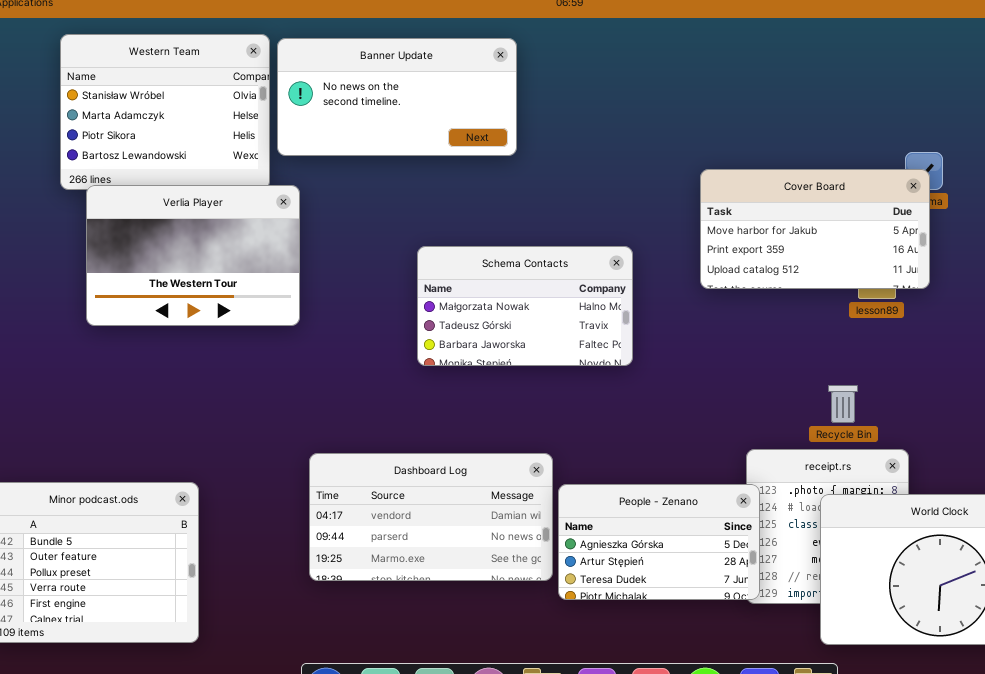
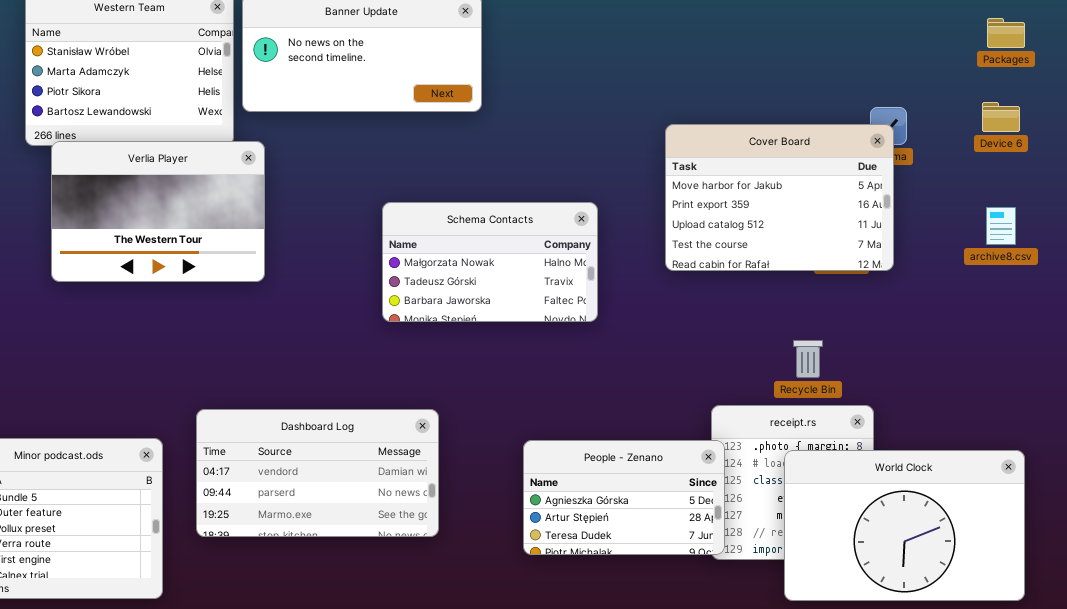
Cover Board: [700,169,930,289] -> [665,124,894,271], resized
Dashboard Log: [309,453,553,581] -> [196,409,439,537], moved

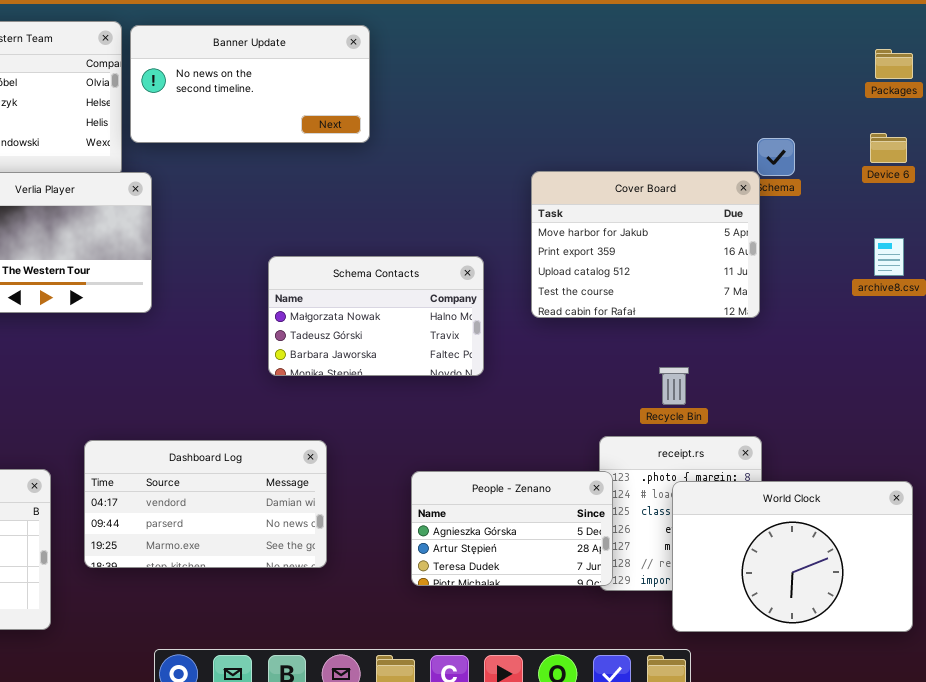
Cover Board: [665,124,894,271] -> [531,171,760,318], moved
Schema Contacts: [382,202,598,322] -> [268,256,484,376], moved
Recycle Bin: [793,340,823,378] -> [659,367,689,405], moved

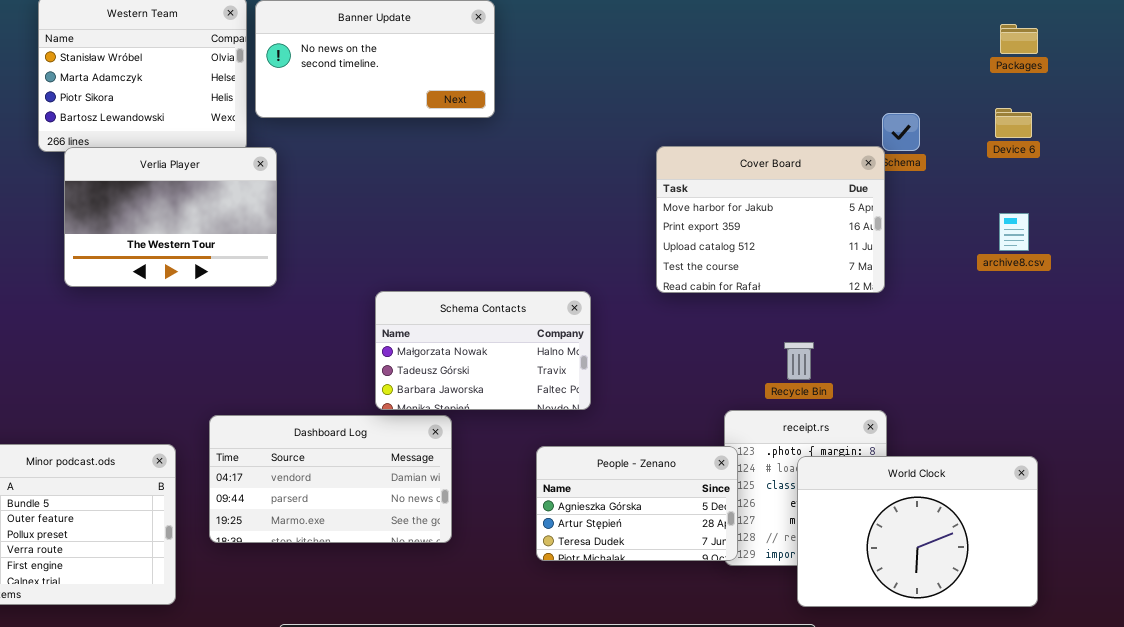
Schema Contacts: [268,256,484,376] -> [375,291,591,410], moved

